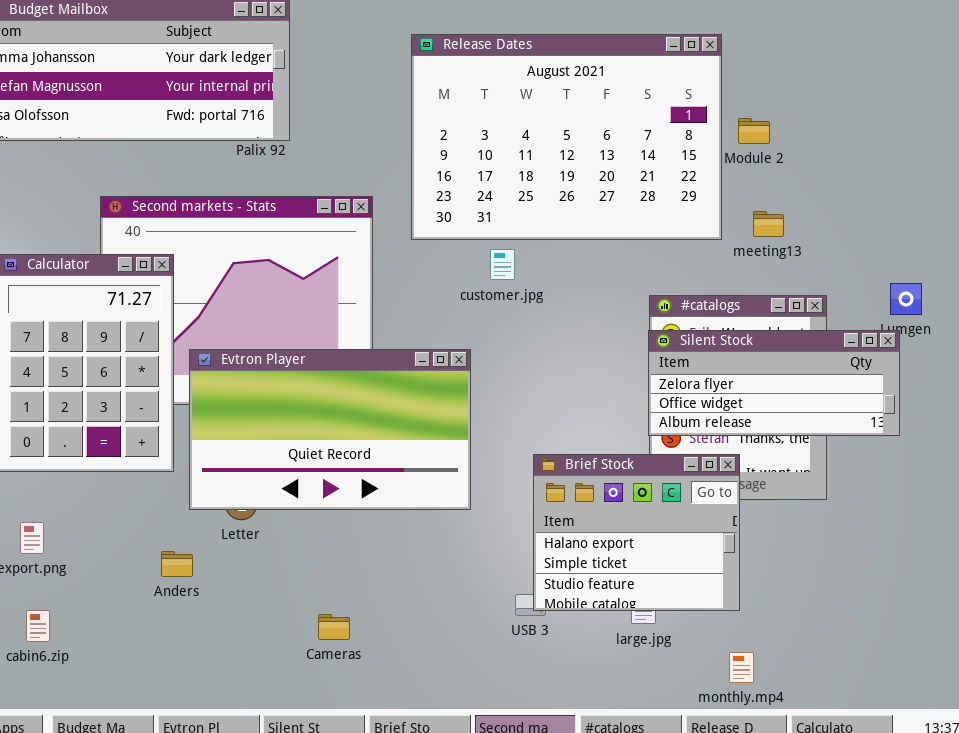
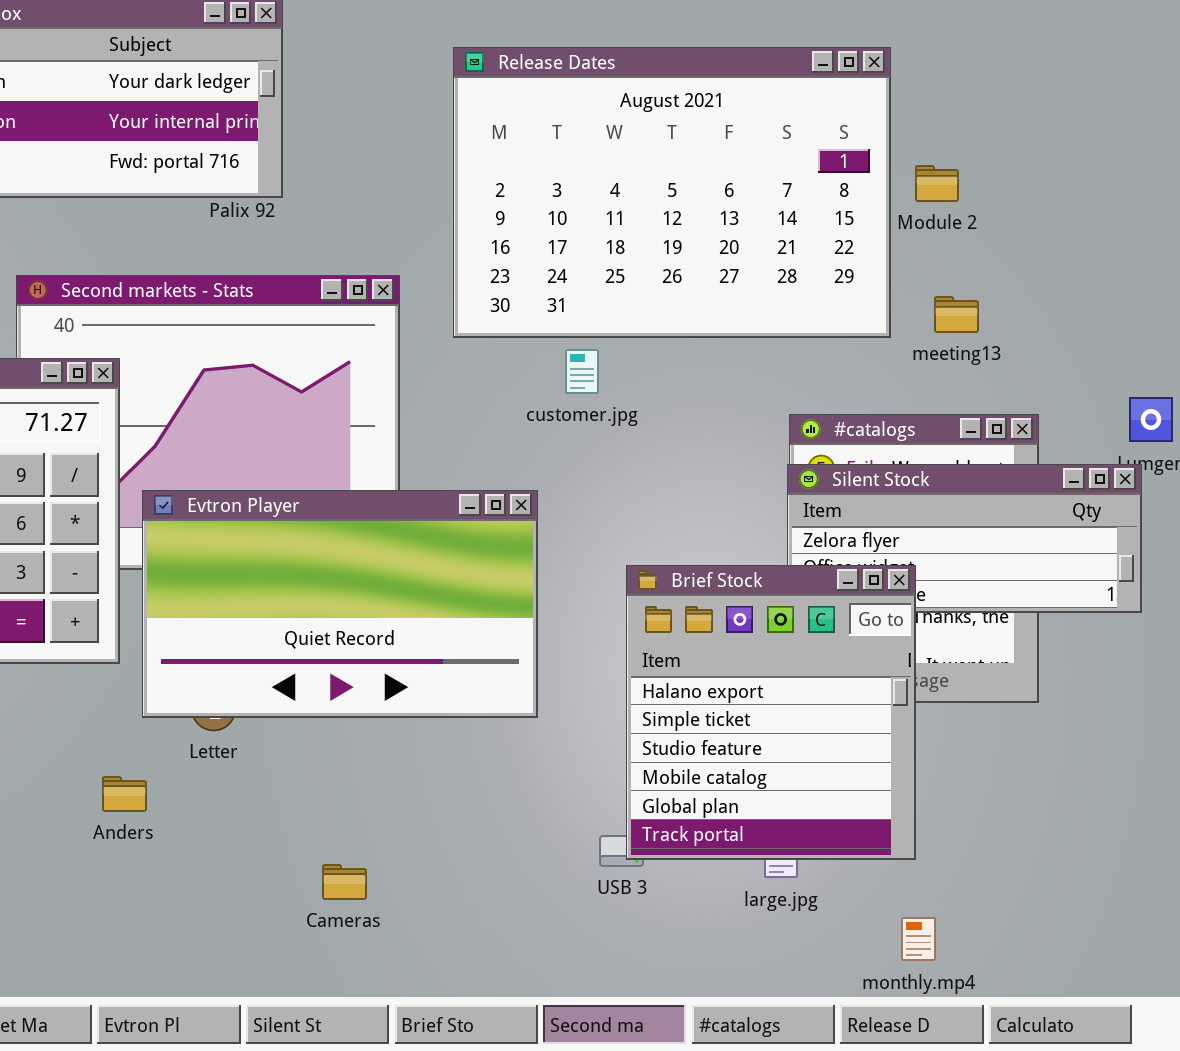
Brief Stock: [533,454,740,611] -> [626,565,916,860], resized

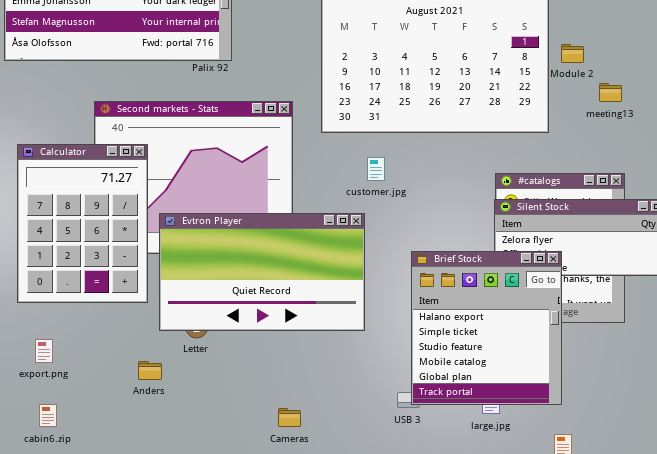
meeting13: [934,296,979,333] -> [599,83,622,102], moved
customer.jpg: [565,349,599,394] -> [367,157,385,181], moved
Cameras: [322,864,367,900] -> [278,408,301,427], moved

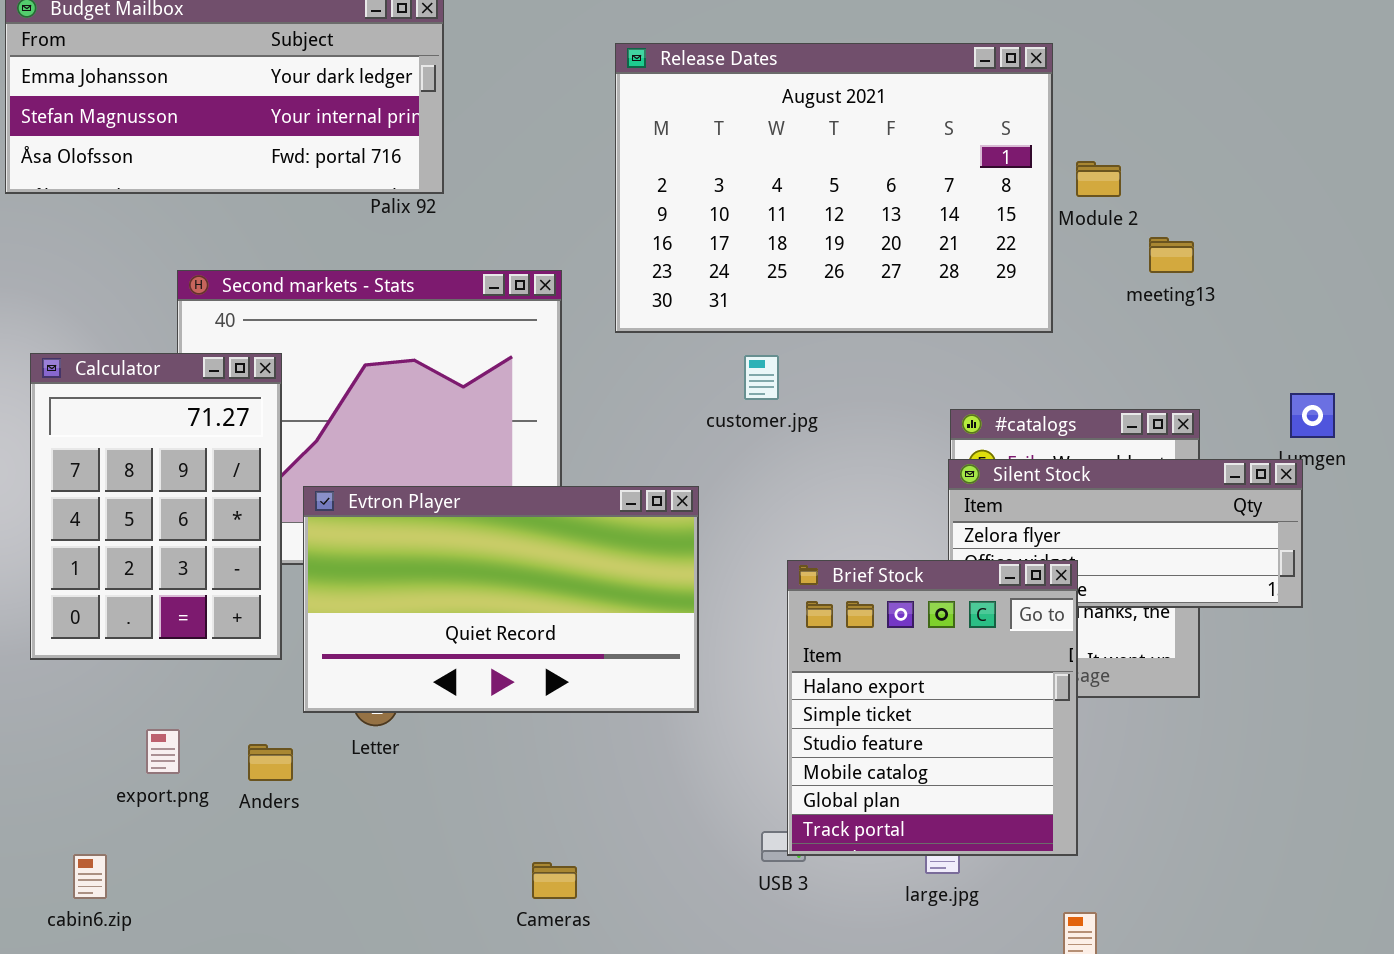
customer.jpg: [367,157,385,181] -> [744,355,779,400], moved
export.png: [35,339,53,363] -> [146,729,180,774], moved
Anders: [138,361,162,380] -> [248,744,293,781], moved

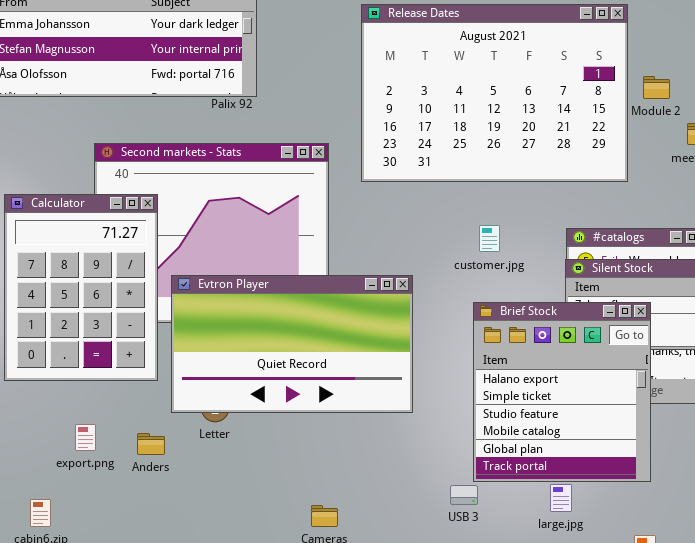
customer.jpg: [744,355,779,400] -> [479,225,500,252], moved
Brief Stock: [787,560,1078,856] -> [473,302,651,482], moved

